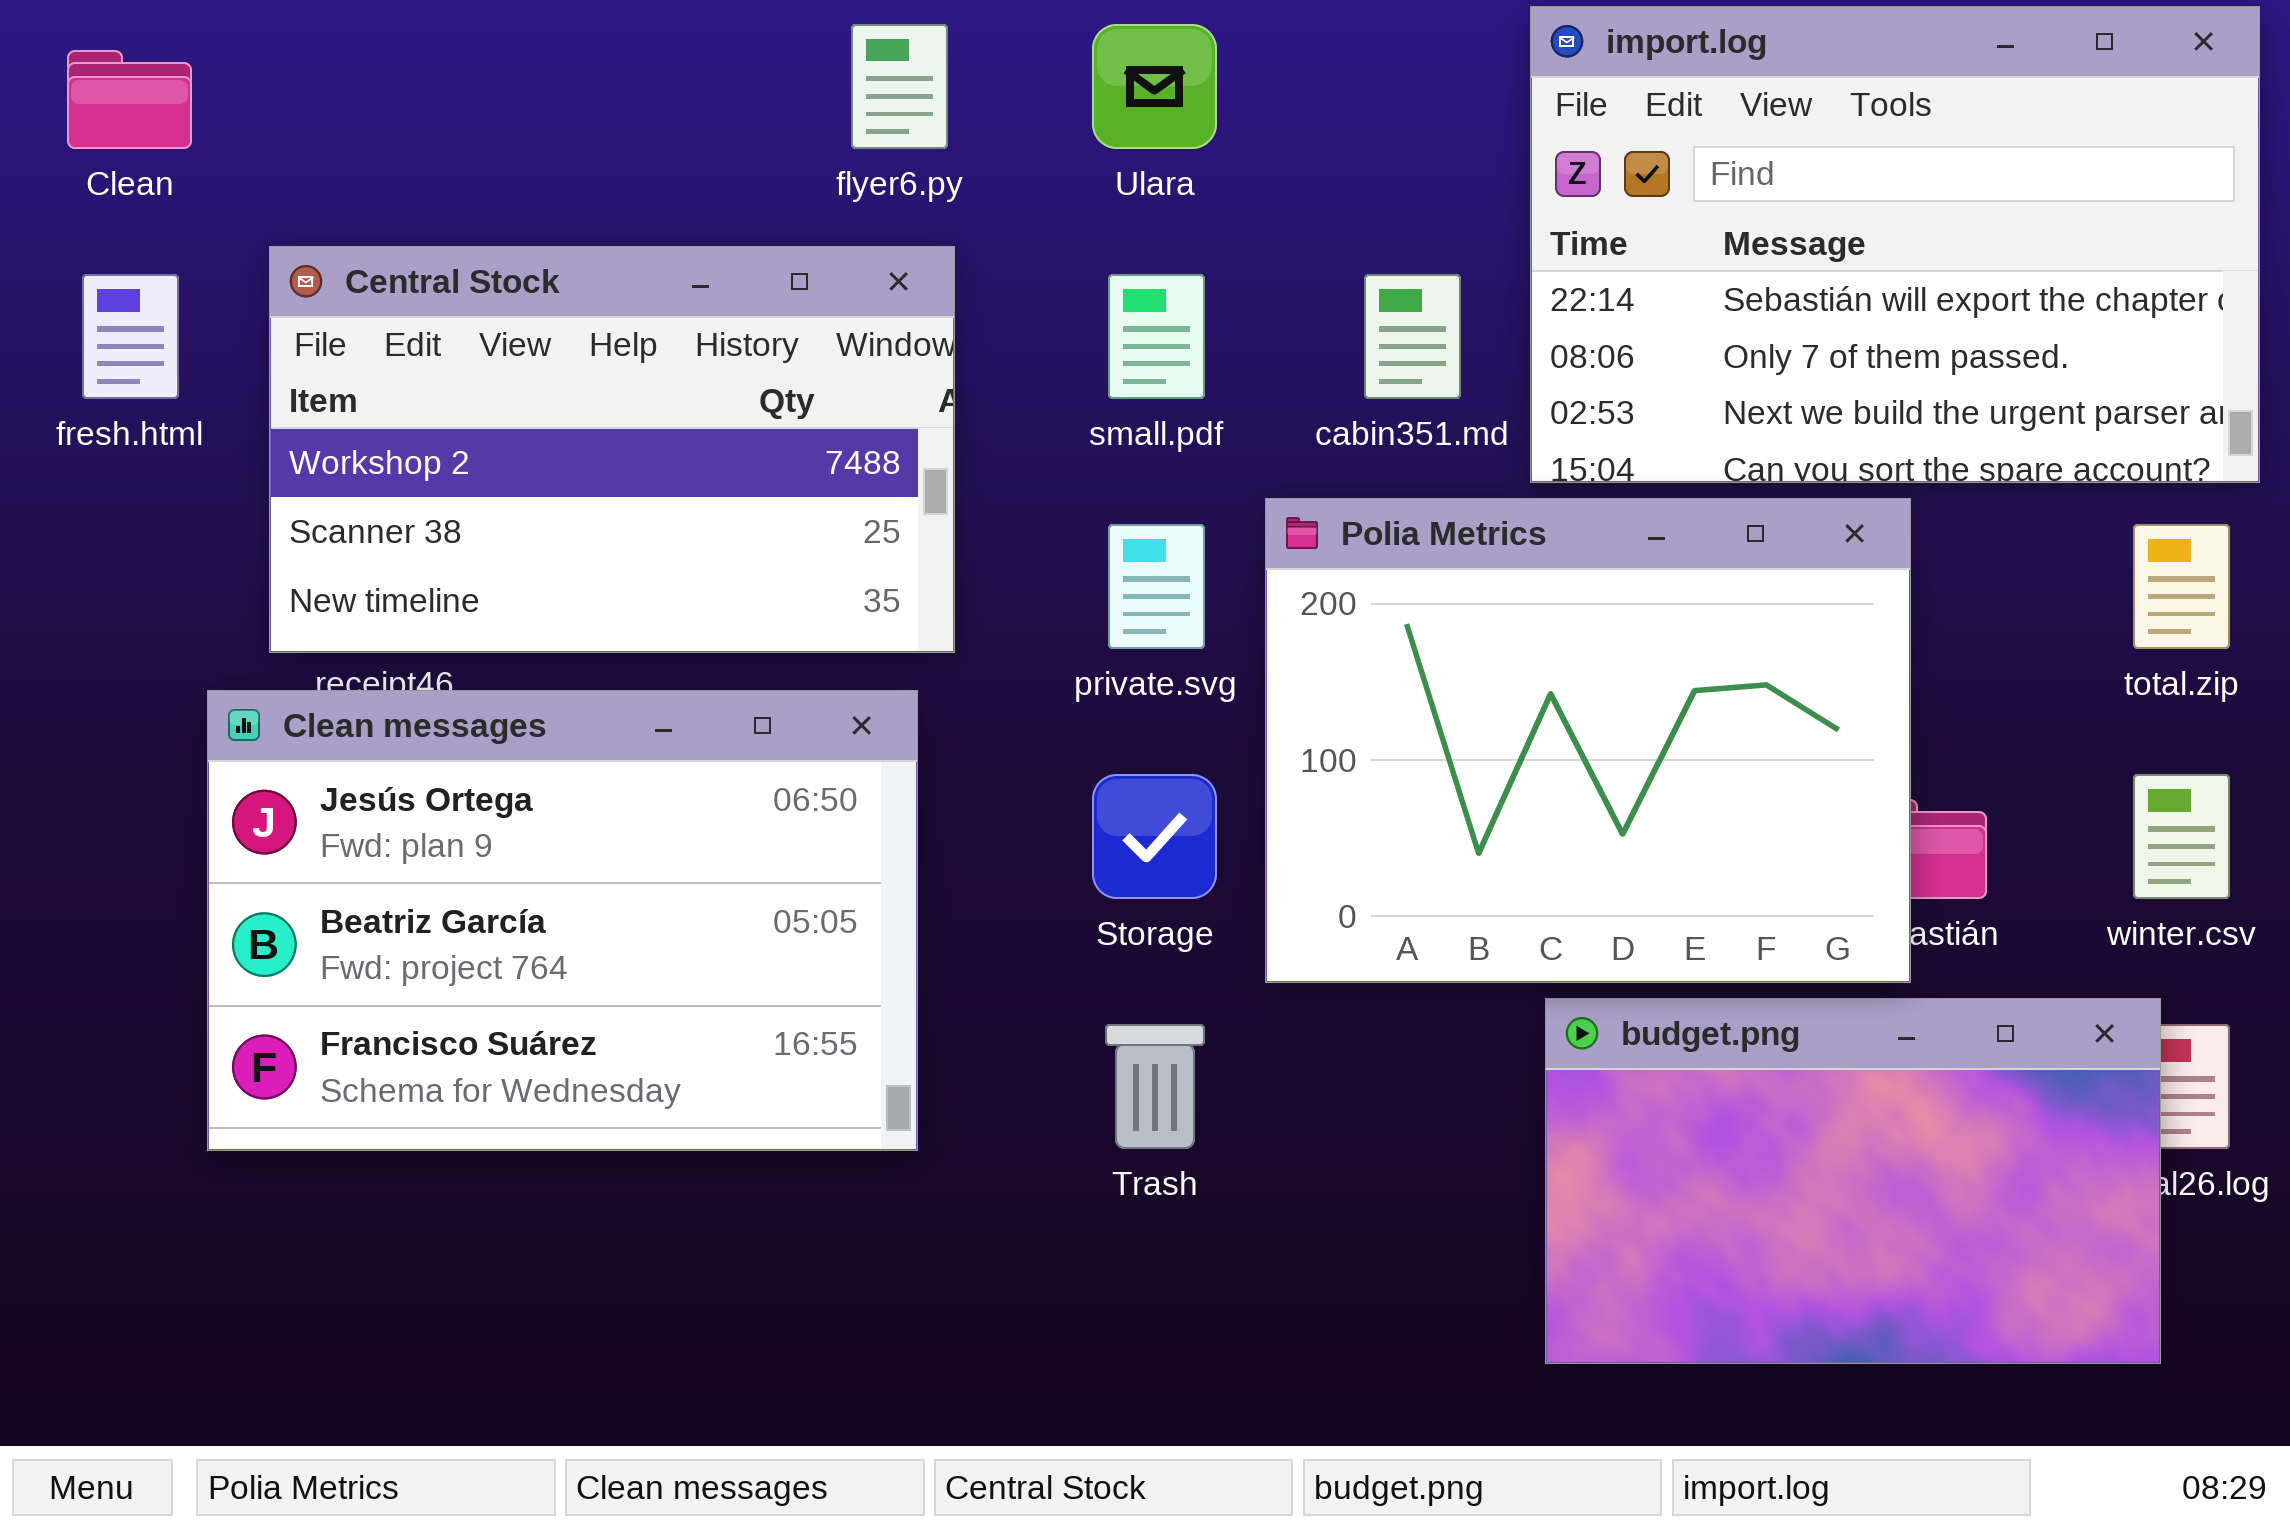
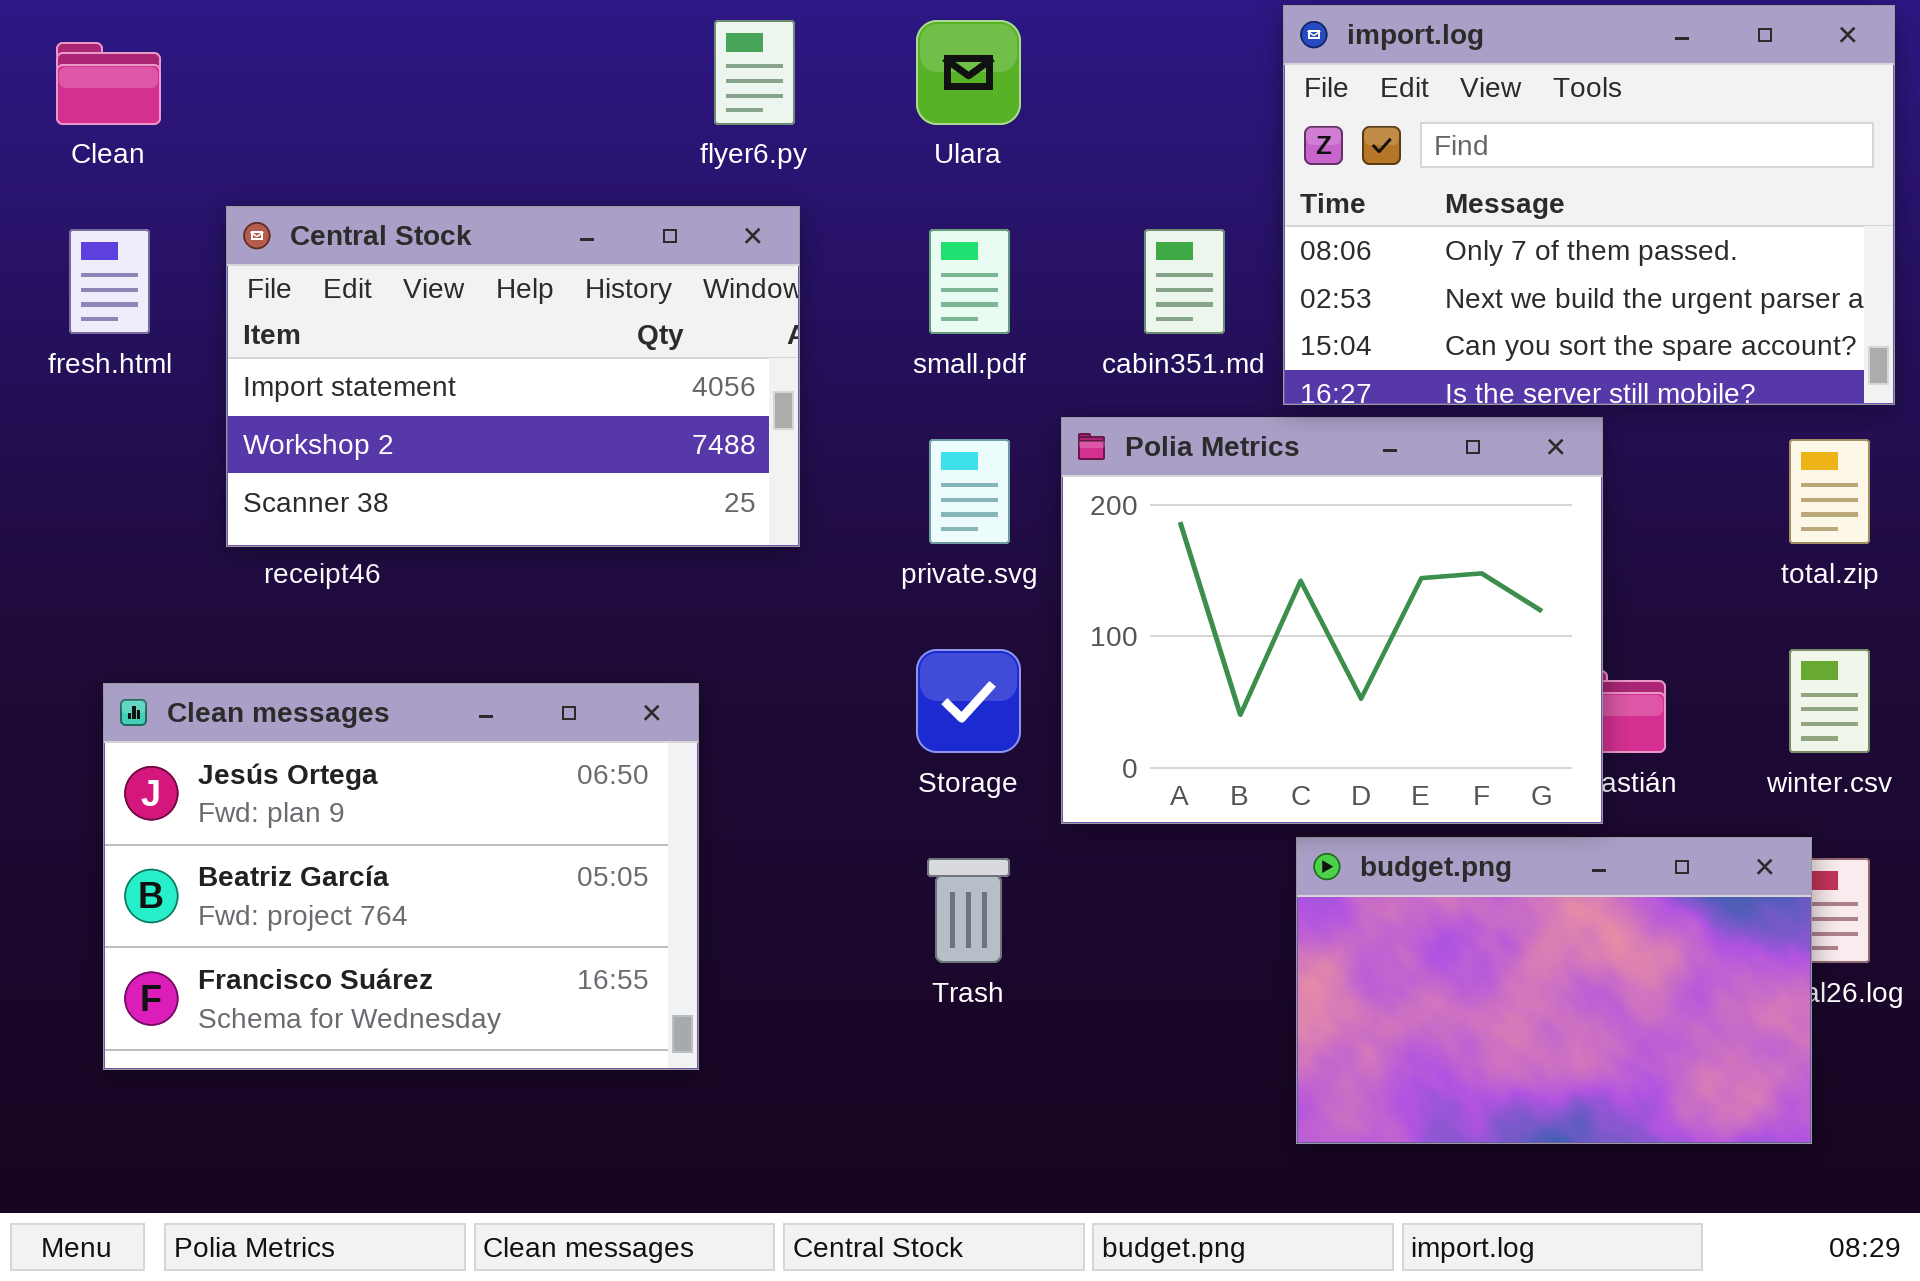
import.log: [1530,6,2260,483] -> [1283,5,1895,405], scrolled down 1 row
Central Stock: [269,246,955,653] -> [226,206,800,547], scrolled up 1 row
Clean messages: [207,690,918,1151] -> [103,683,699,1070], moved

